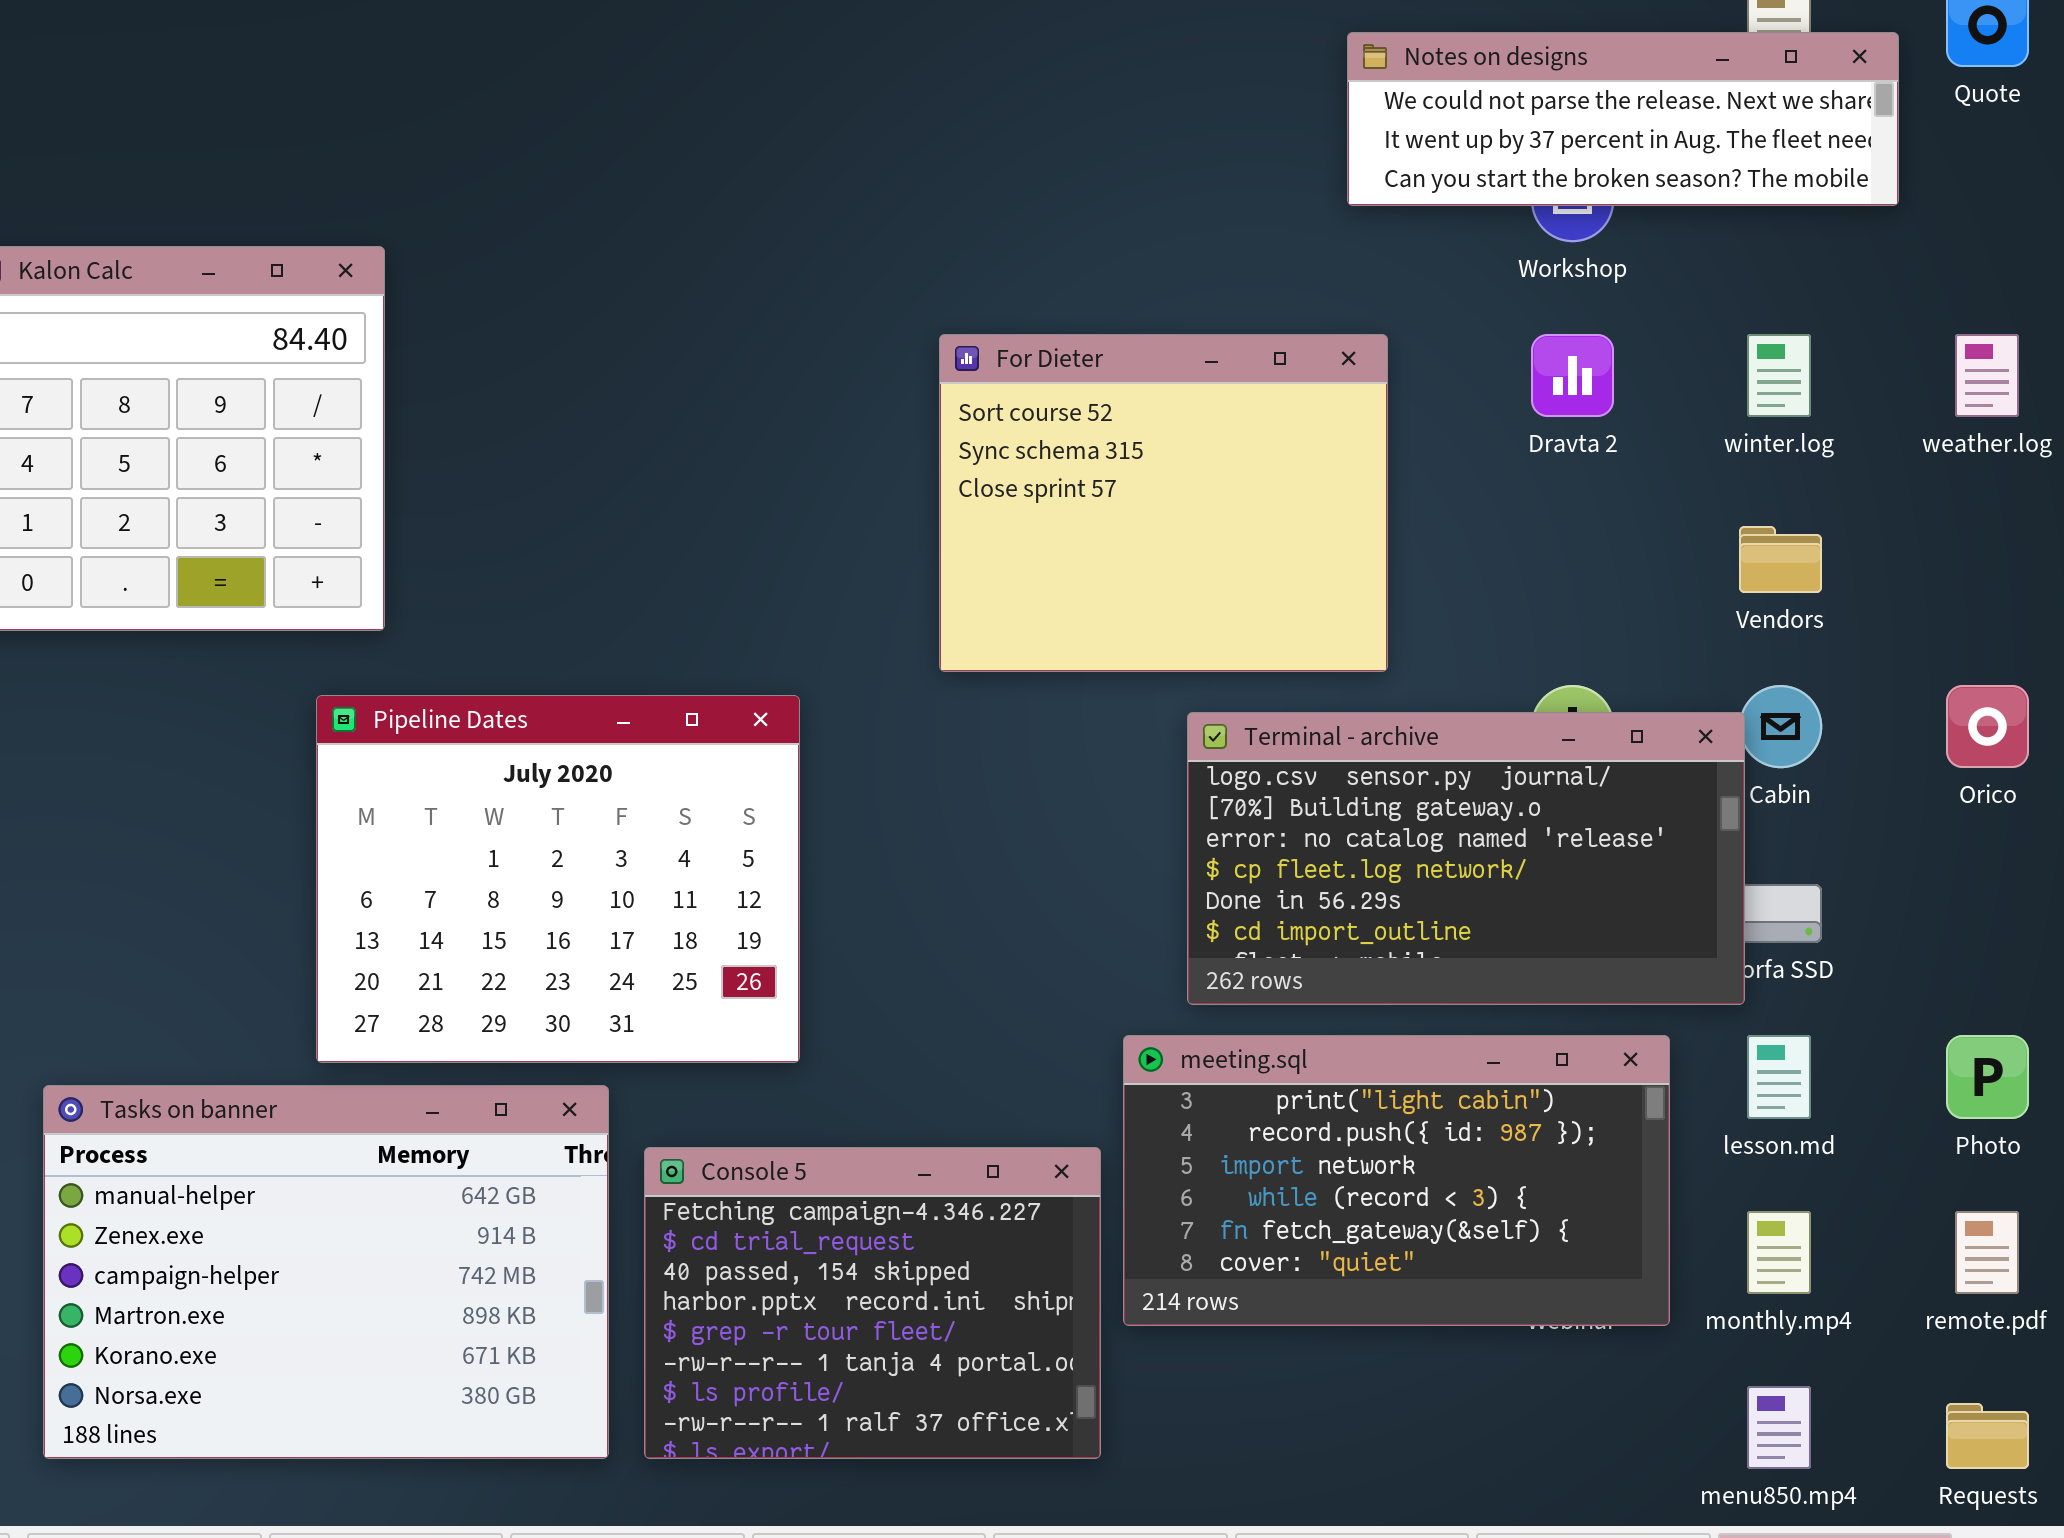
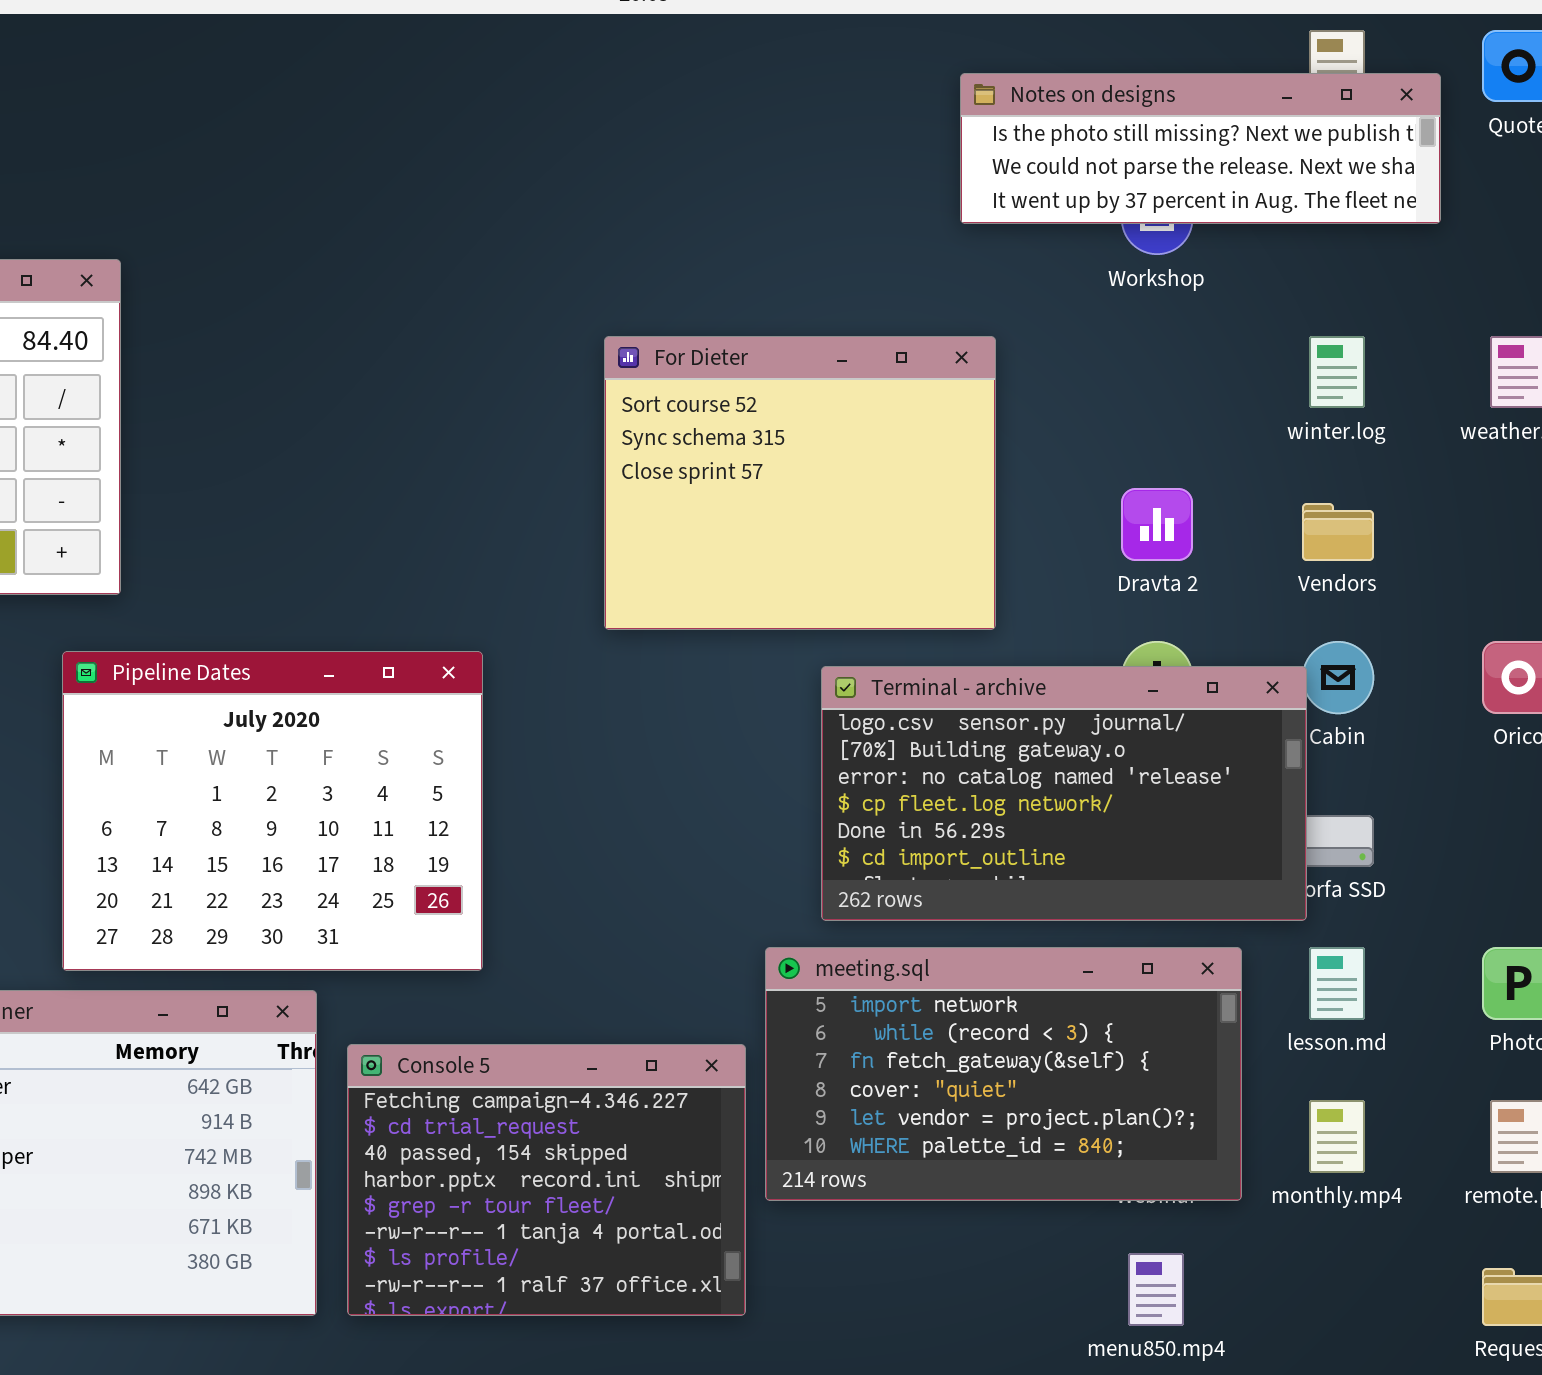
Notes on designs: [1347,32,1899,206] -> [960,73,1441,224], scrolled up 1 row
Dravta 2: [1531,334,1614,417] -> [1121,488,1193,561], moved
meeting.sql: [1123,1035,1670,1326] -> [765,947,1242,1201], scrolled down 2 rows
menu850.mp4: [1747,1386,1811,1469] -> [1128,1253,1184,1326], moved

